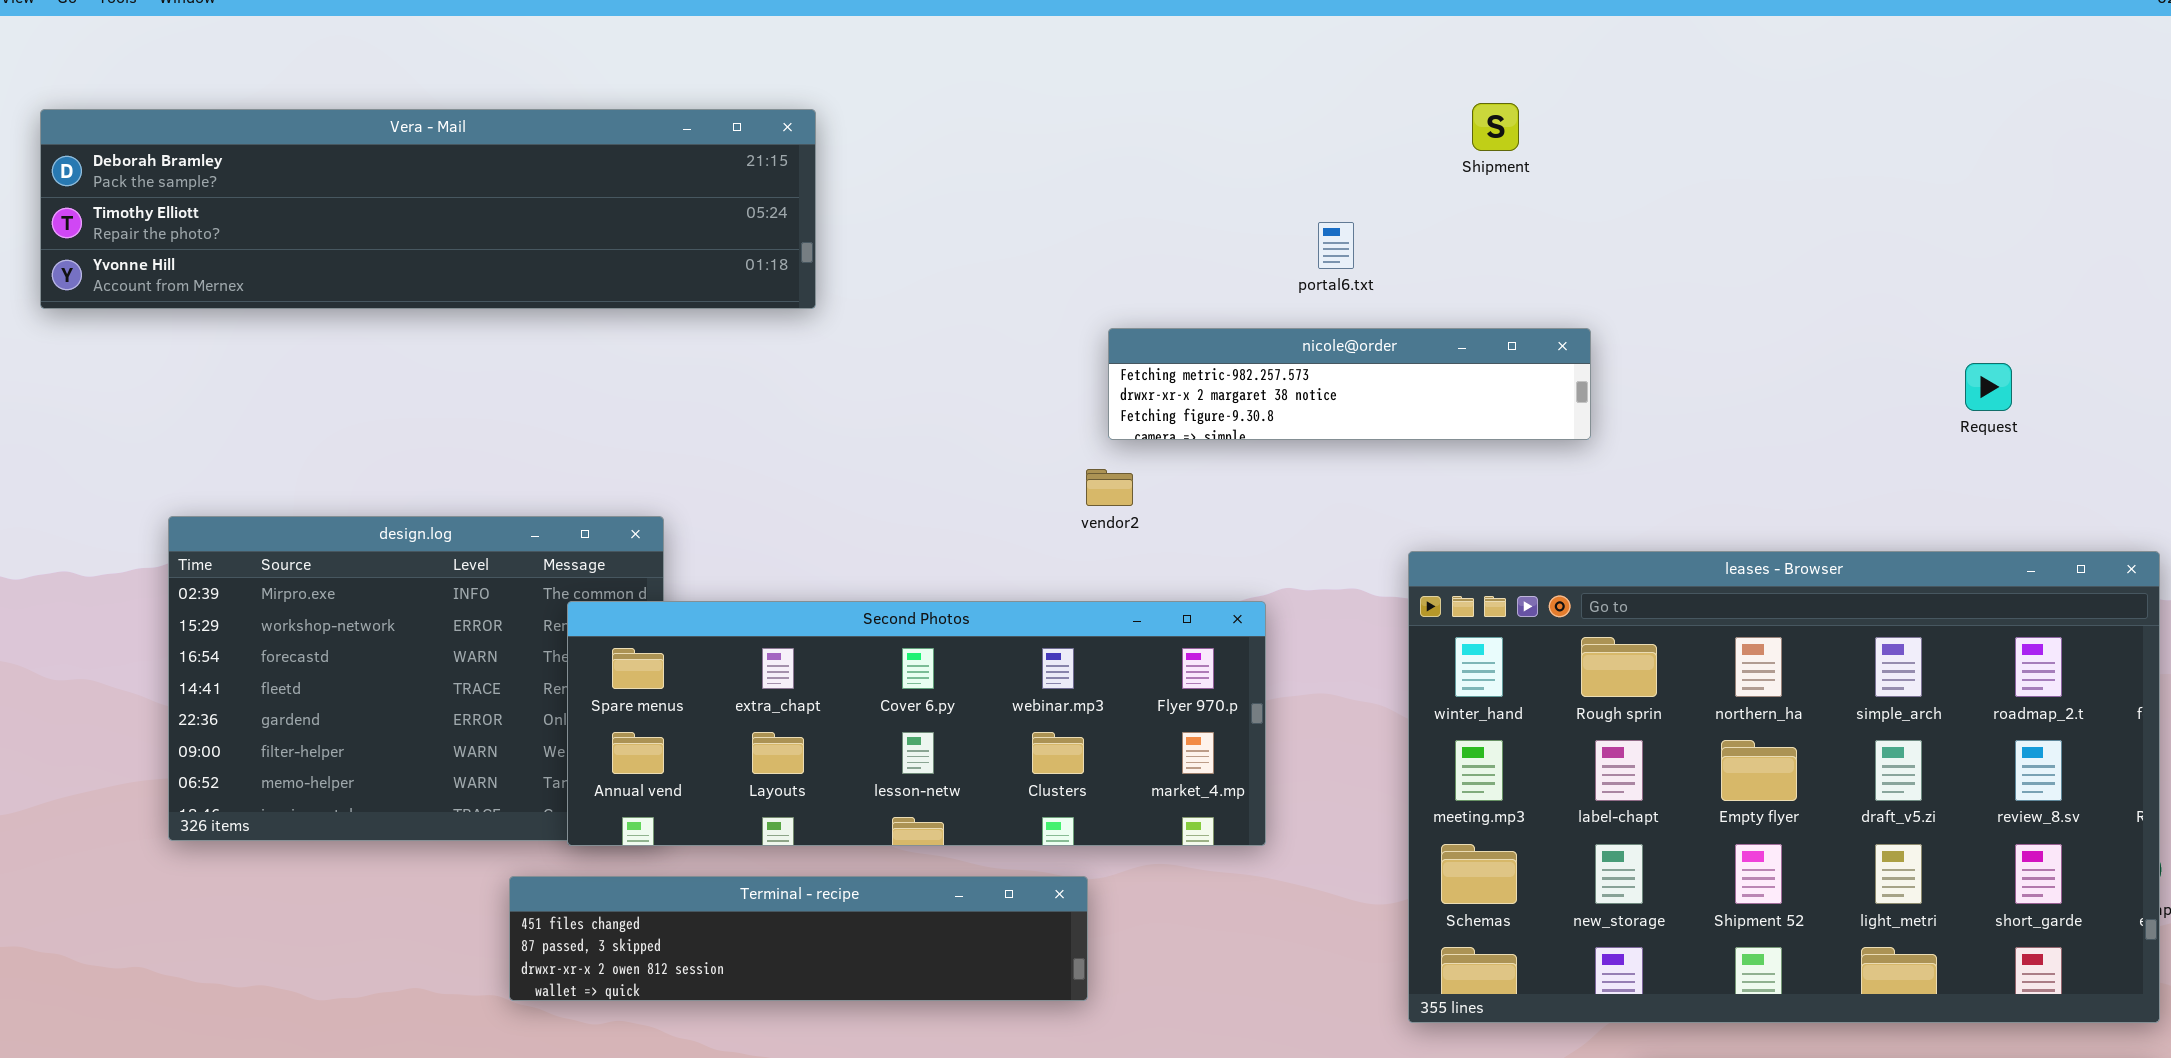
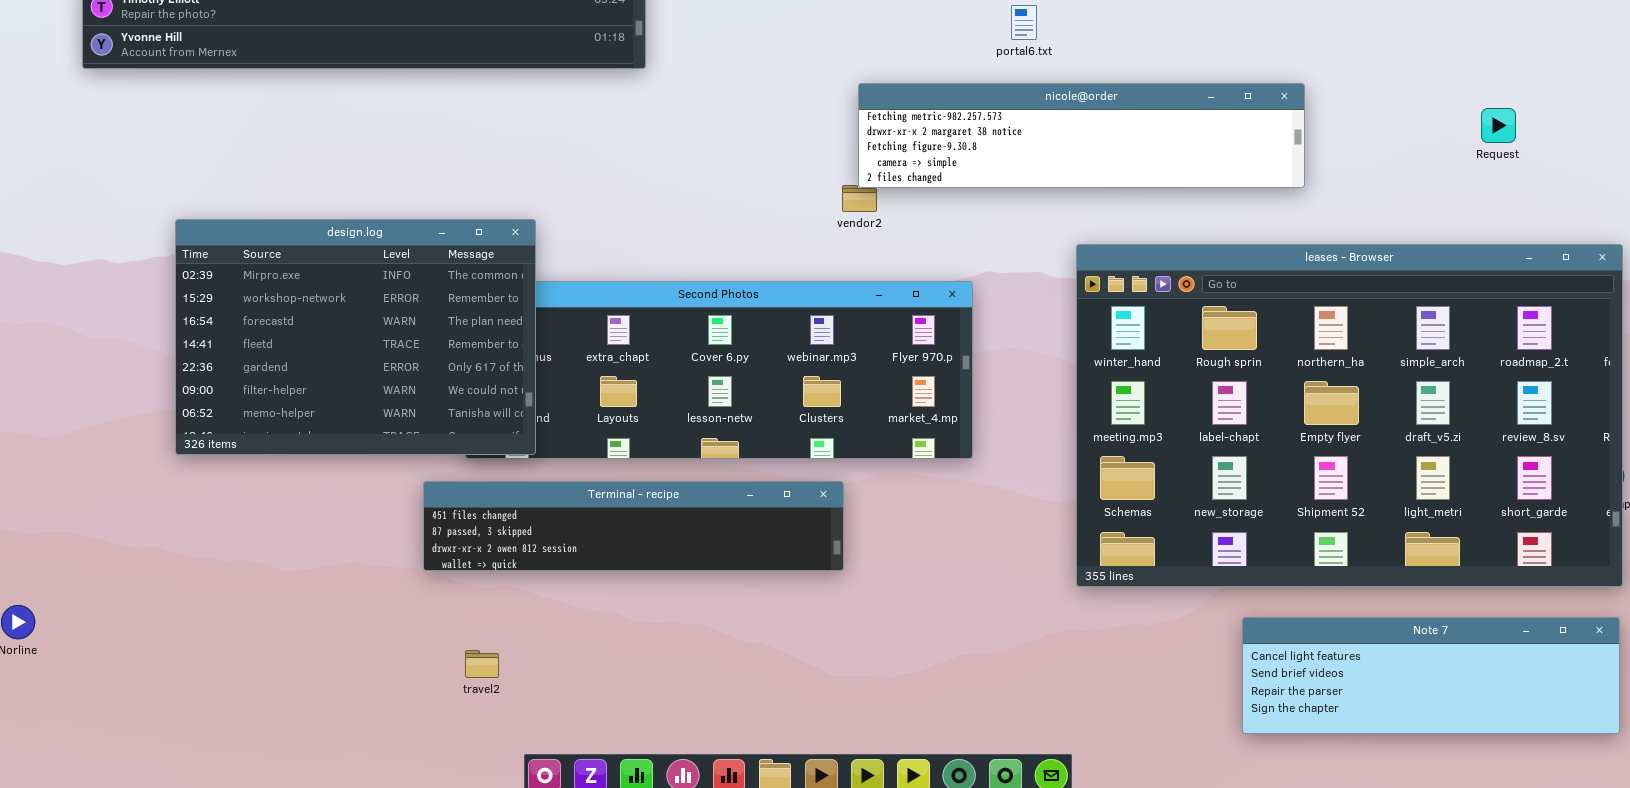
nicole@order: [1108,328,1591,440] -> [858,83,1305,188], resized
design.log: [168,516,664,841] -> [175,219,536,455], raised

